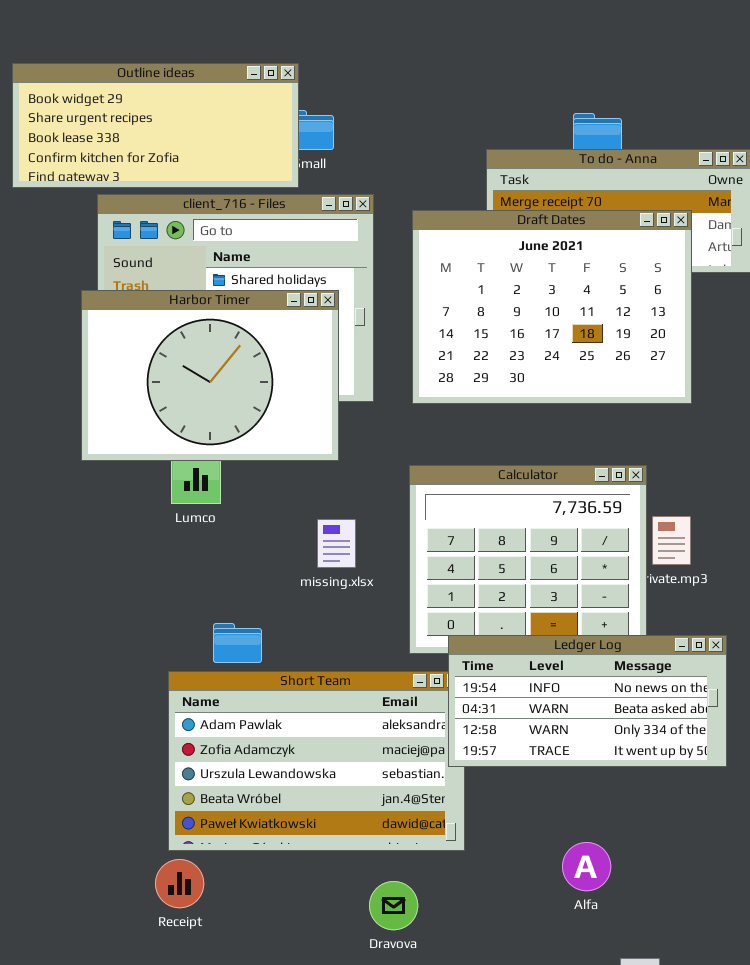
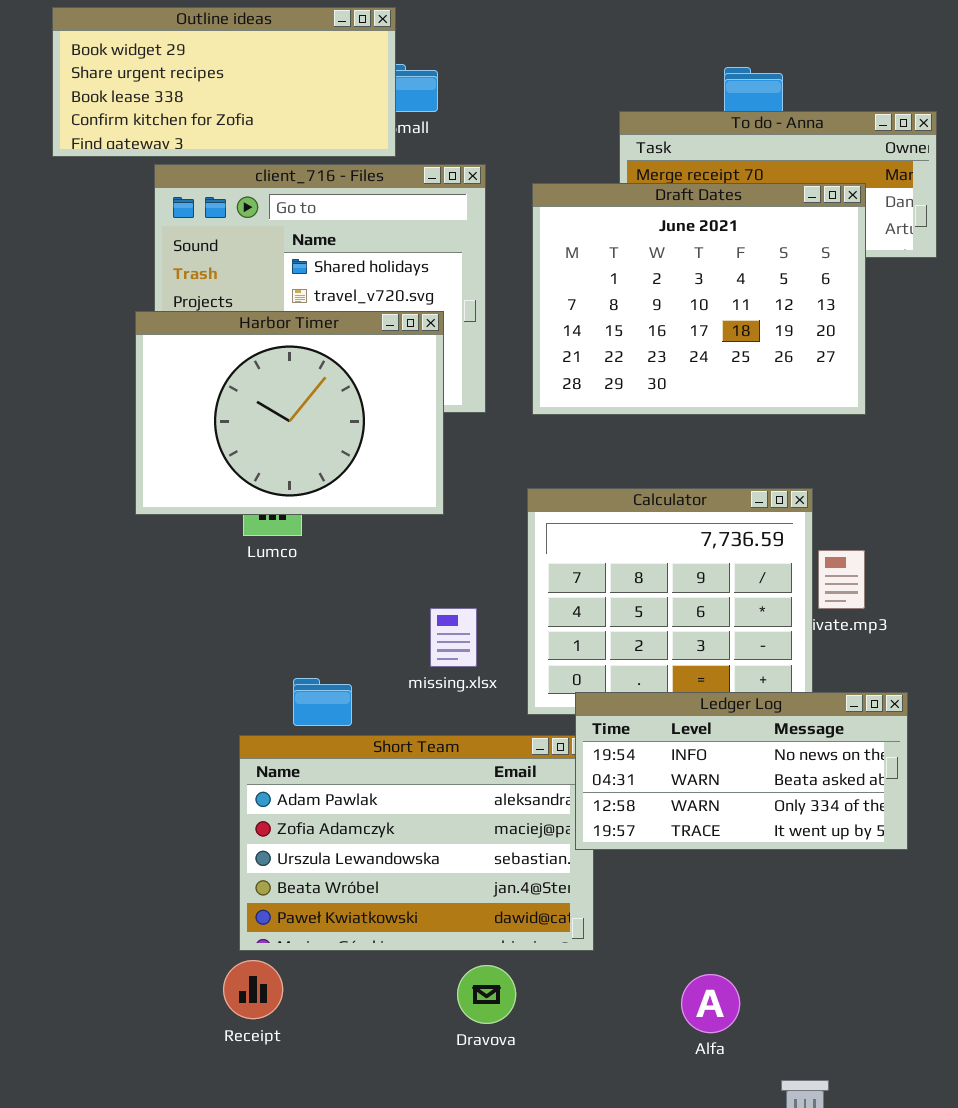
Harbor Timer: [81,290,339,461] -> [135,311,444,515], moved
missing.xlsx: [317,519,356,568] -> [430,608,477,667], moved
Alfa: [562,842,611,891] -> [681,974,740,1033], moved
Dravova: [369,881,418,930] -> [457,965,516,1024], moved

